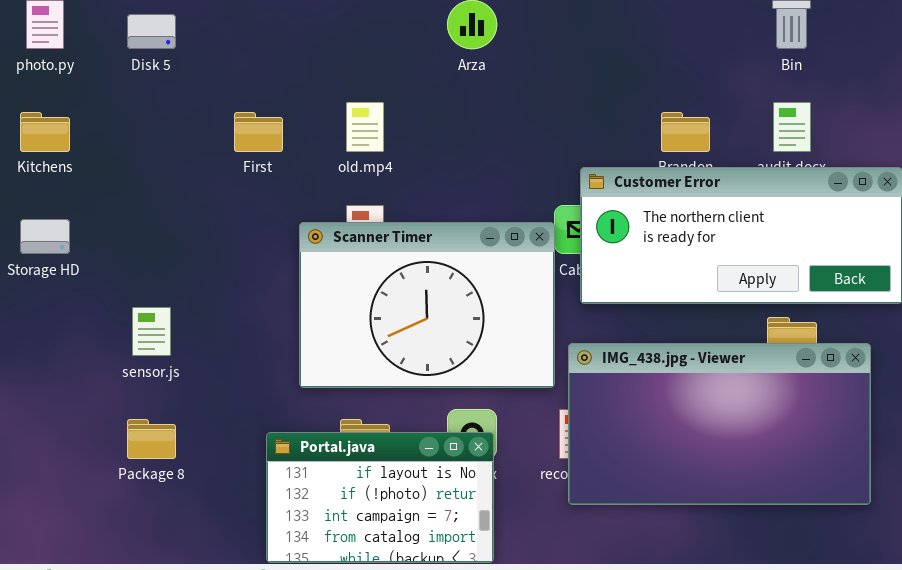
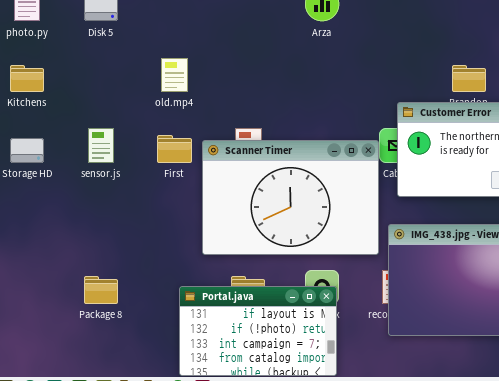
old.mp4: [346,102,384,152] -> [161,58,188,92], moved
First: [234,112,283,152] -> [157,135,192,163], moved
sensor.js: [132,307,171,356] -> [88,128,114,163], moved

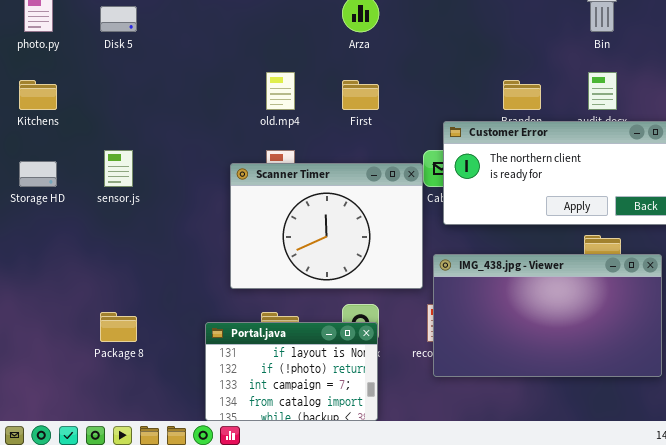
old.mp4: [161,58,188,92] -> [266,72,295,110], moved
First: [157,135,192,163] -> [342,80,379,110], moved

